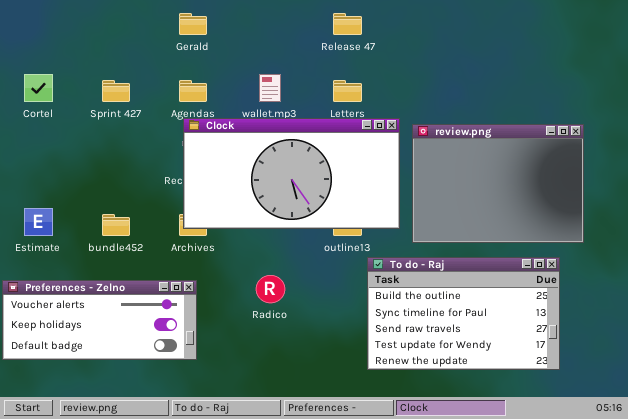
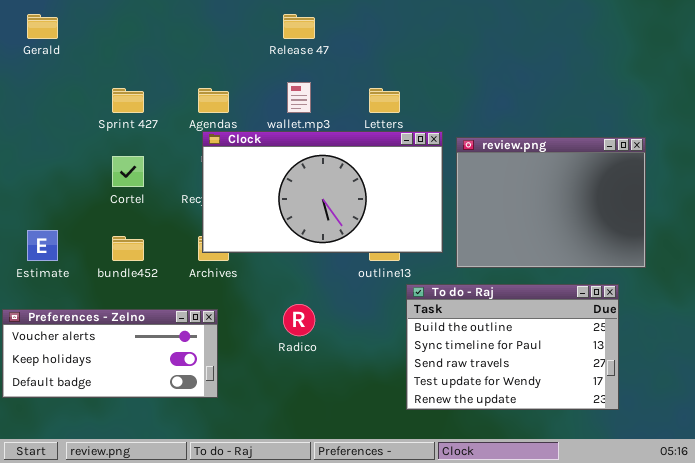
Gerald: [179,13,207,35] -> [27,14,58,39], moved
Release 47: [333,13,362,35] -> [283,14,315,39], moved
Cortel: [24,74,53,102] -> [112,156,144,187], moved

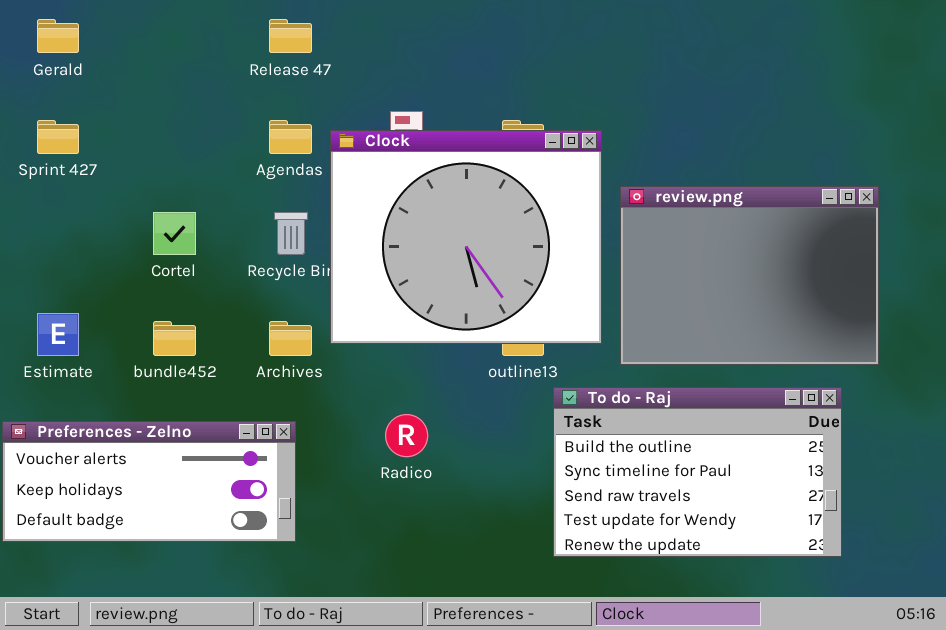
Release 47: [283,14,315,39] -> [269,19,312,53], moved
Sprint 427: [112,88,144,113] -> [37,120,79,154], moved
Clock: [202,131,443,253] -> [330,130,602,344], resized

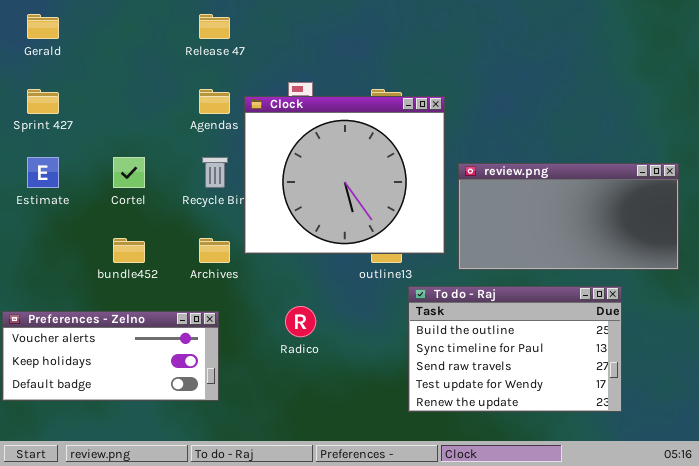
review.png: [620,186,879,365] -> [458,163,679,270], resized
Estimate: [37,313,79,356] -> [27,157,59,188], moved

